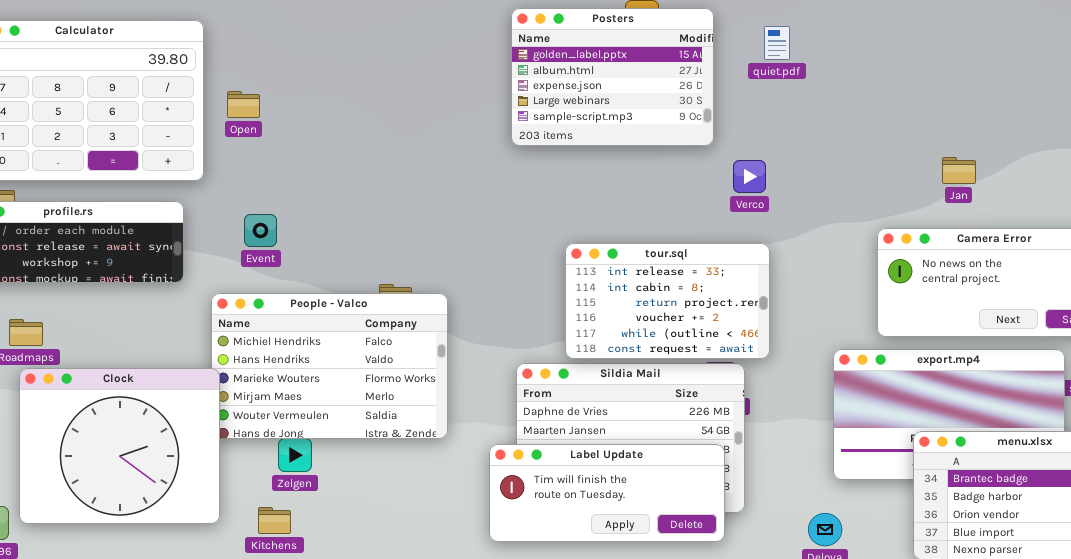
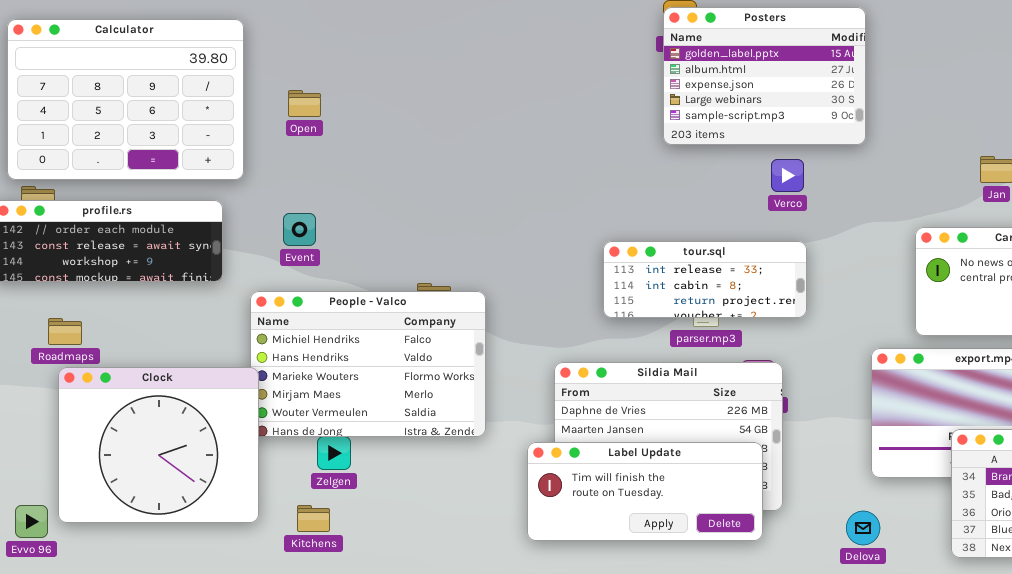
Posters: [511,8,714,146] -> [663,7,866,145], moved
Open: [227,91,260,118] -> [288,90,321,117], moved
tour.sql: [565,243,770,359] -> [603,241,807,318], resized

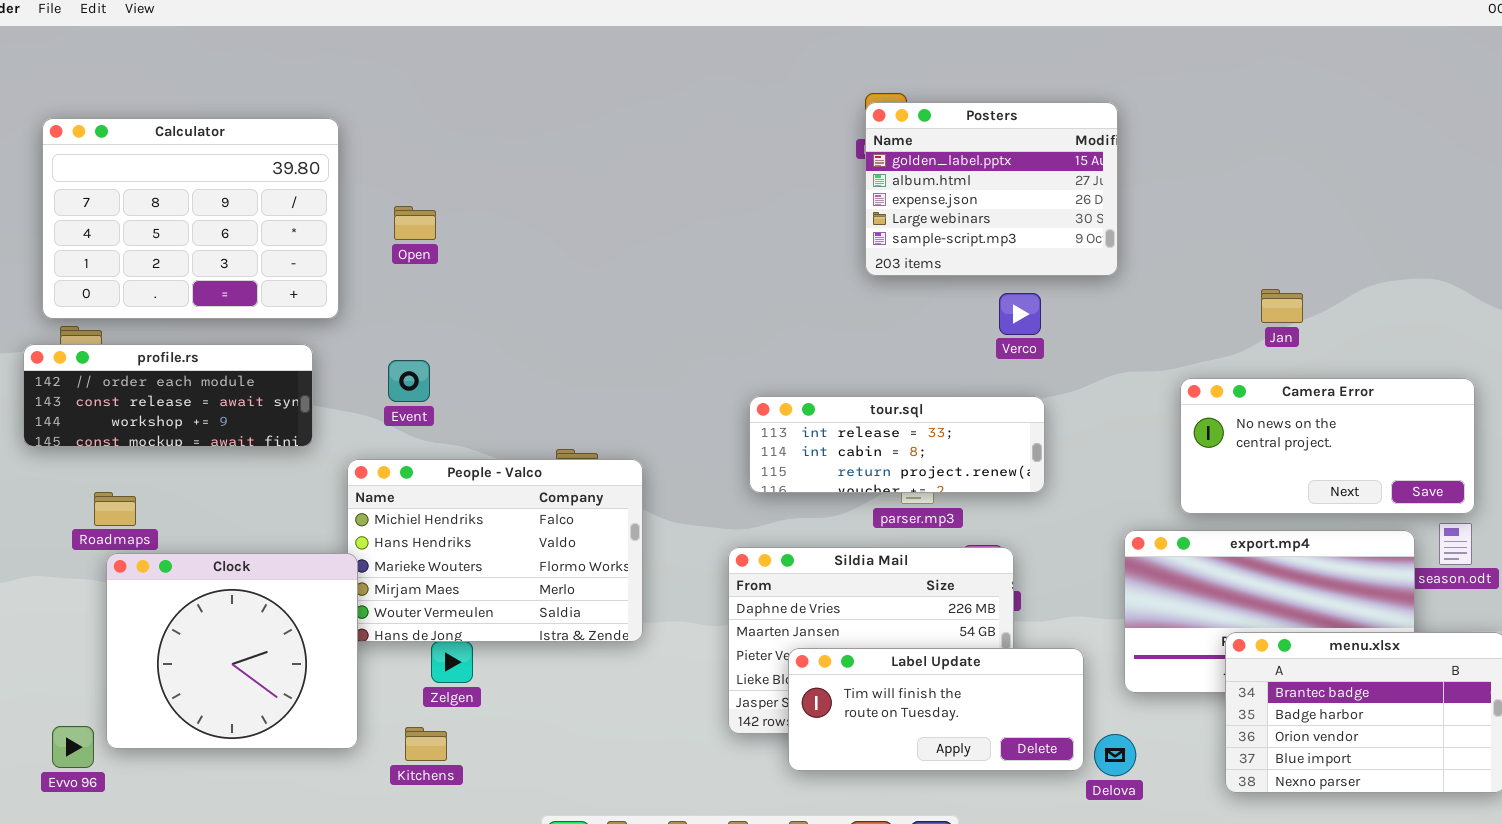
tour.sql: [603,241,807,318] -> [749,396,1045,493], resized
Label Update: [527,442,763,541] -> [788,648,1084,771], moved

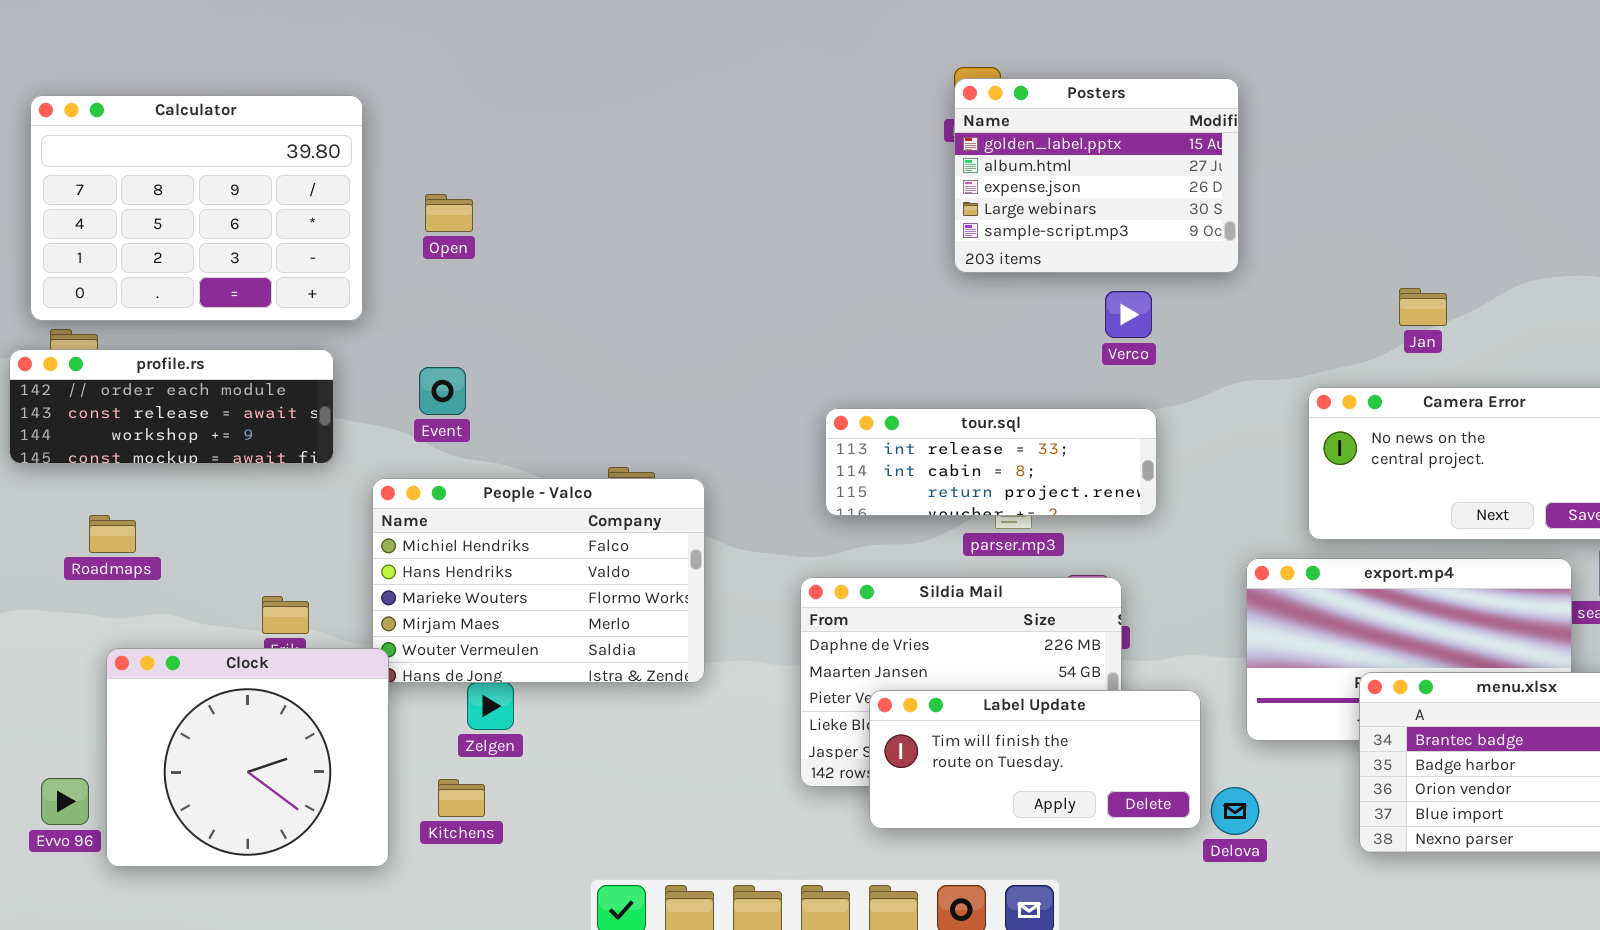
Clock: [106,553,358,749] -> [106,648,389,867], moved

